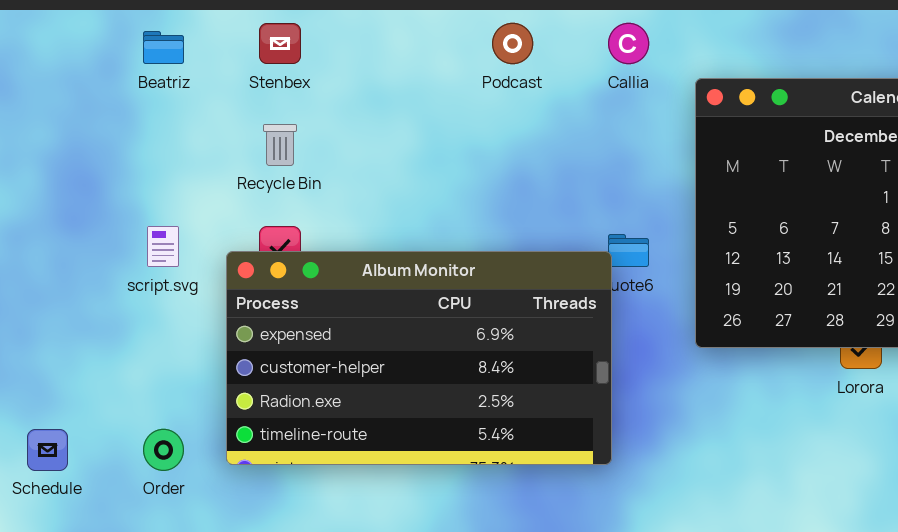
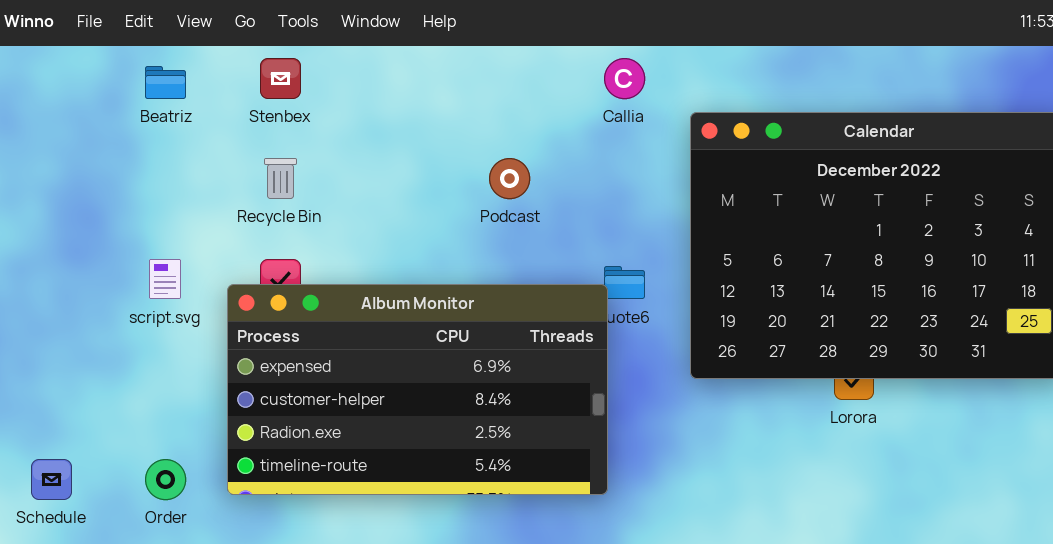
Podcast: [492,23,533,64] -> [489,158,530,199], moved

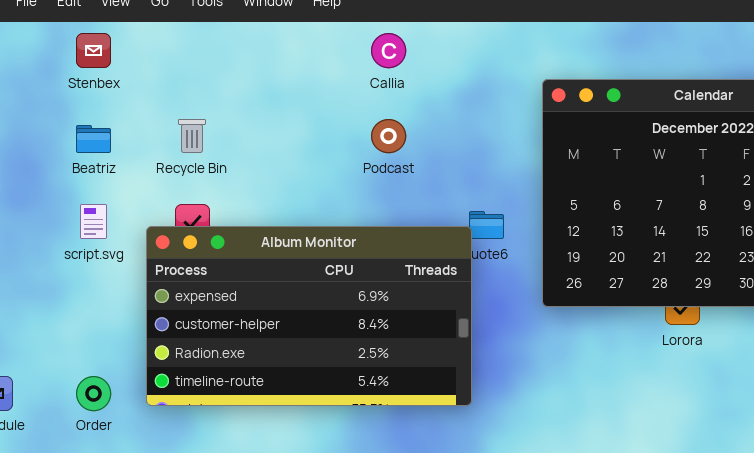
Stenbex: [260,58,301,99] -> [76,33,111,68], moved
Callia: [604,58,645,99] -> [371,33,406,68], moved
Beatriz: [145,66,186,99] -> [76,125,111,153], moved

